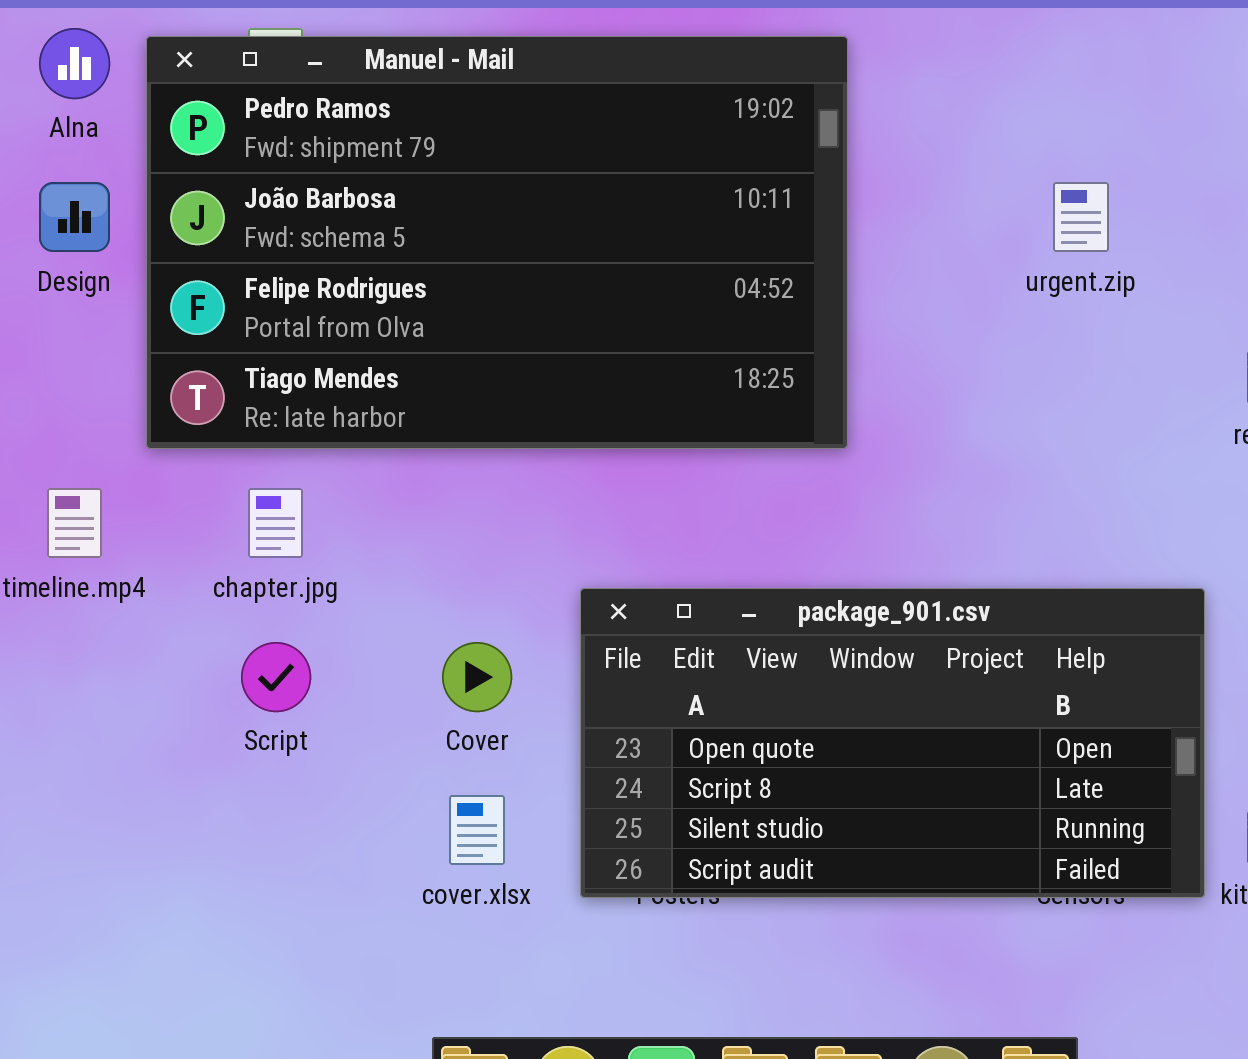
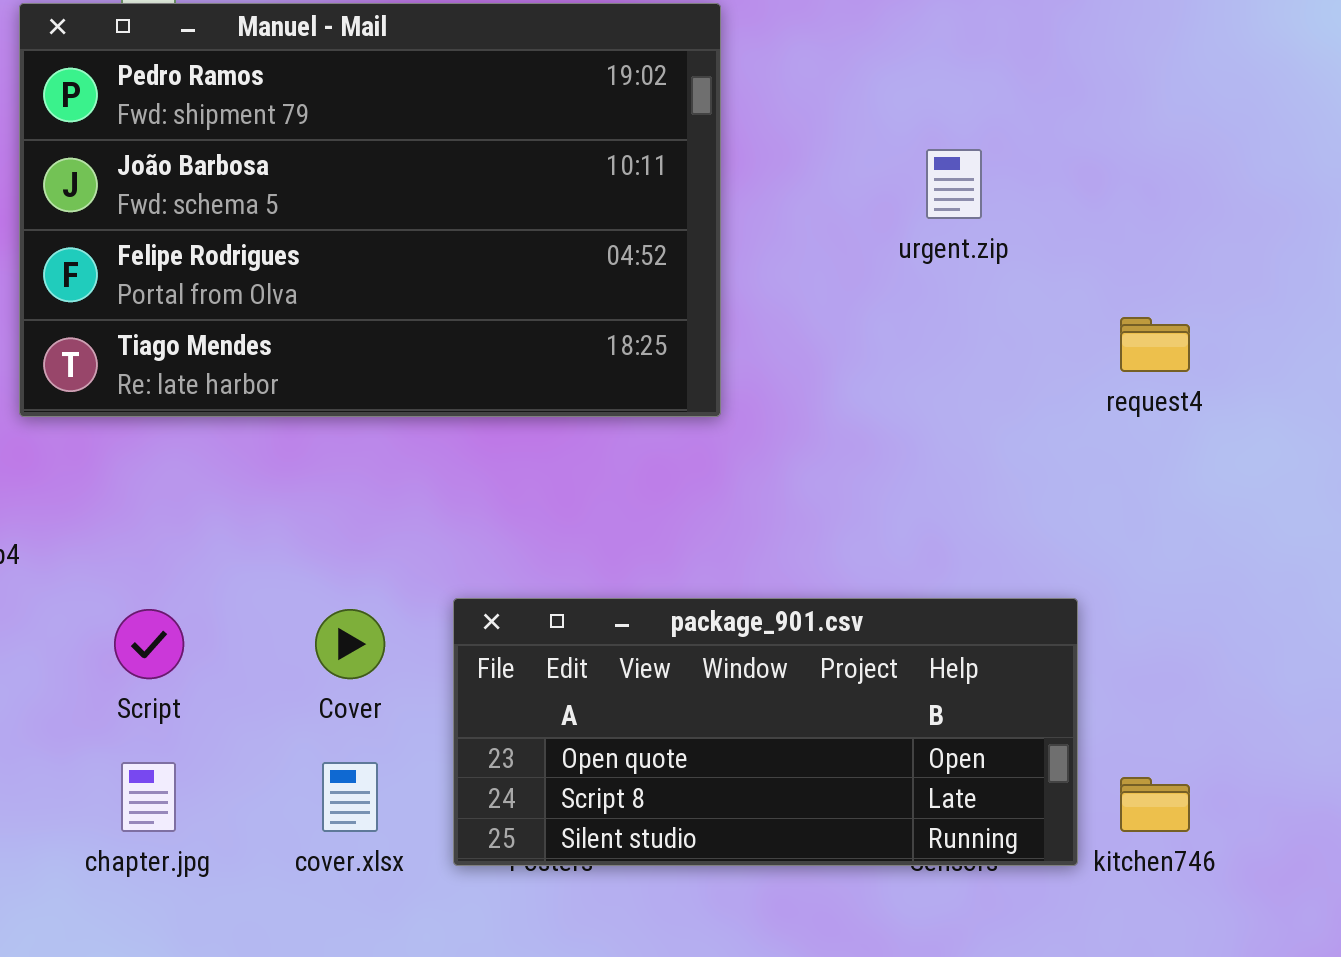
chapter.jpg: [248,488,303,558] -> [121,762,176,832], moved
package_901.csv: [580,588,1205,898] -> [453,598,1078,866], resized

